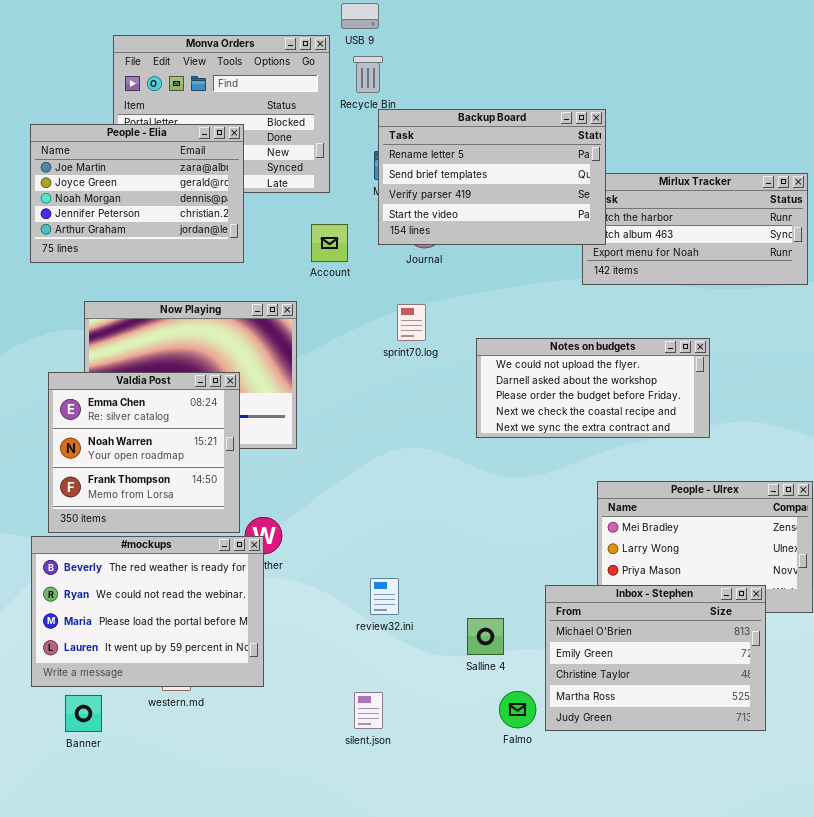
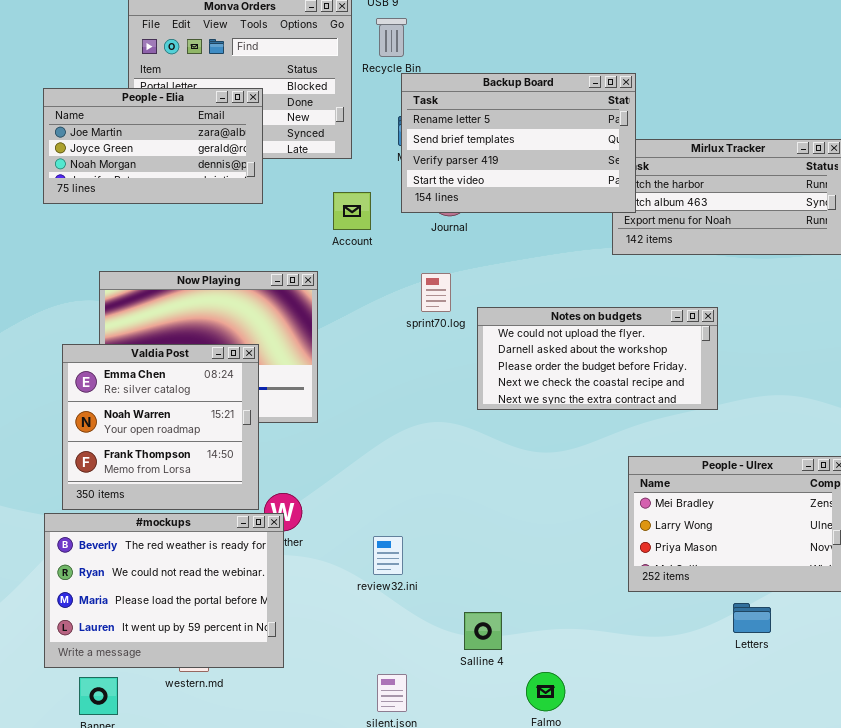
People - Elia: [30,124,244,263] -> [43,88,263,204], resized
Notes on budgets: [476,338,710,438] -> [477,307,718,410], moved
review32.ini: [370,578,399,615] -> [373,536,403,575], moved
Inbox - Stephen: [545,585,766,731] -> none, closed
Salline 4: [467,618,504,655] -> [464,612,502,650], moved

